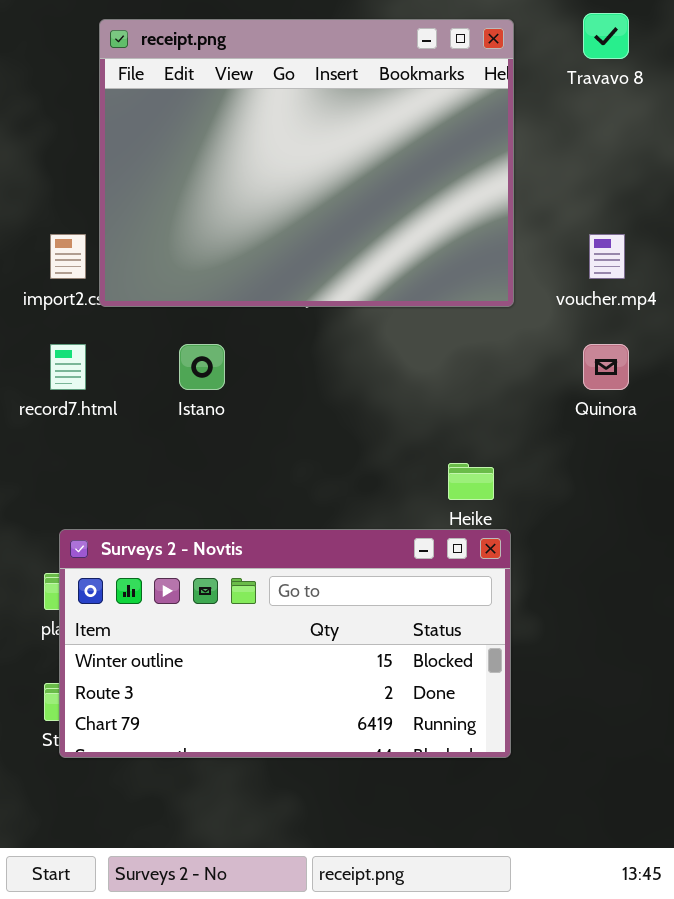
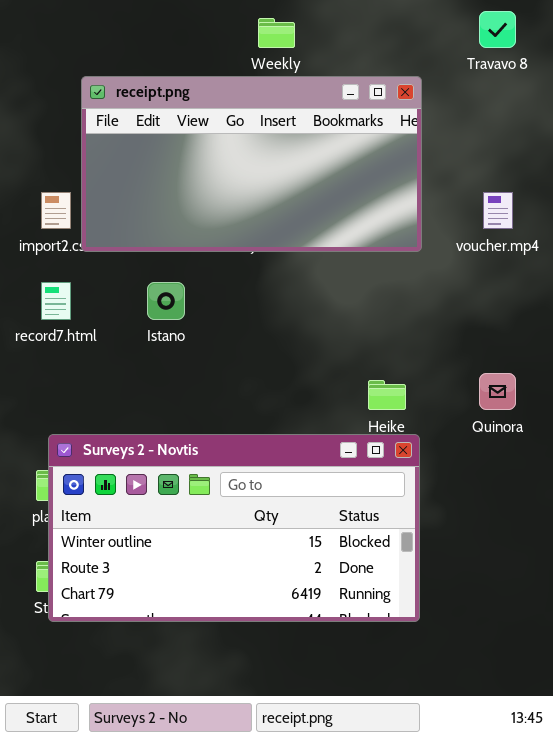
receipt.png: [99,19,514,307] -> [81,76,422,252], resized
Quinora: [583,344,629,390] -> [479,373,516,410], moved

